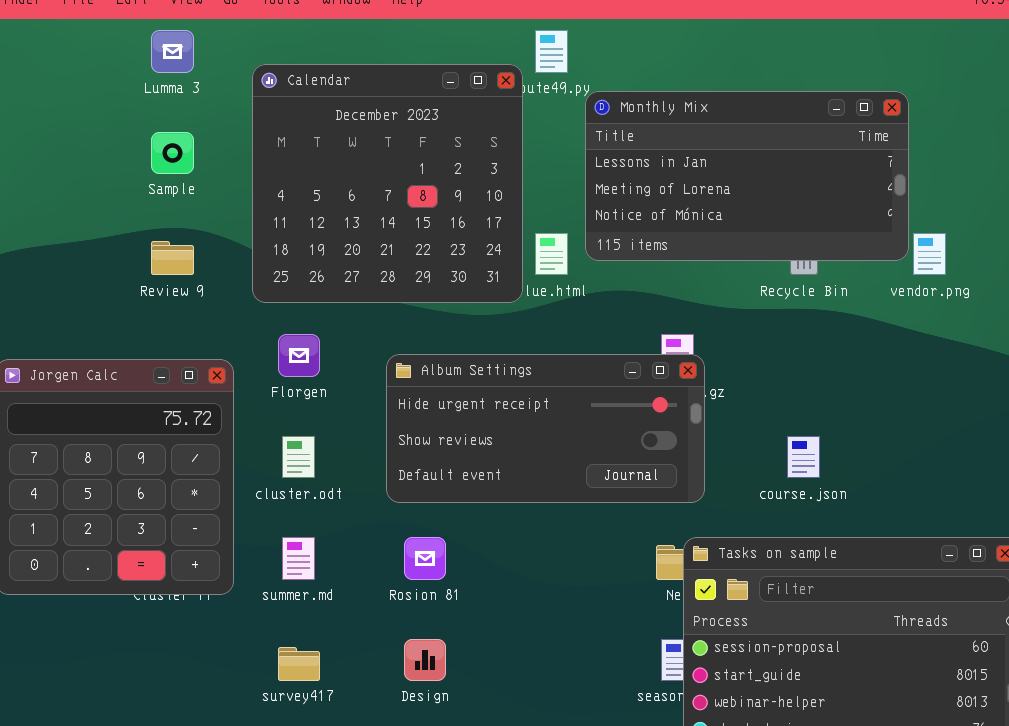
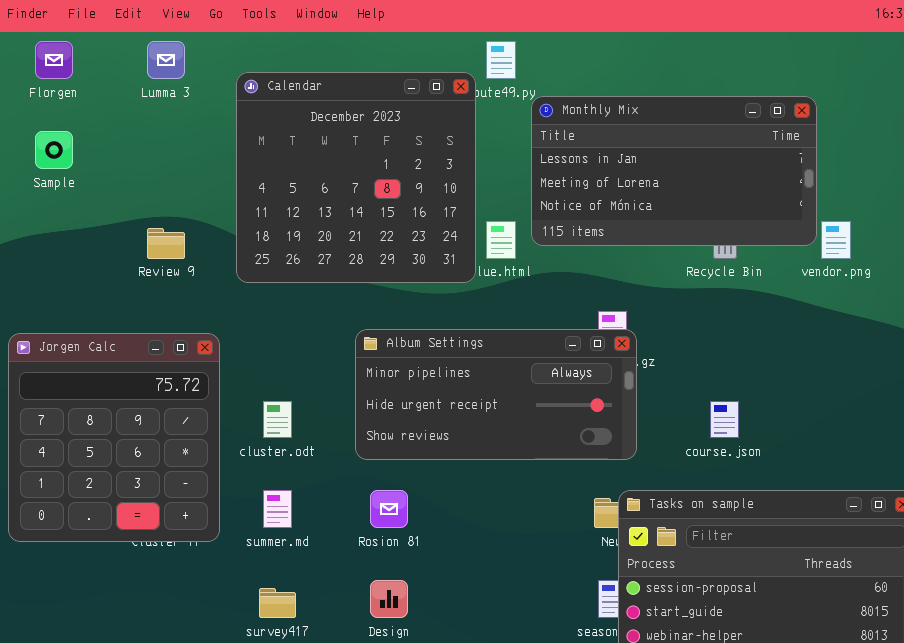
Sample: [151,132,194,174] -> [35,131,73,169], moved
Florgen: [278,334,320,377] -> [35,41,73,79], moved
Album Settings: [386,354,705,503] -> [355,329,637,460], scrolled up 1 row

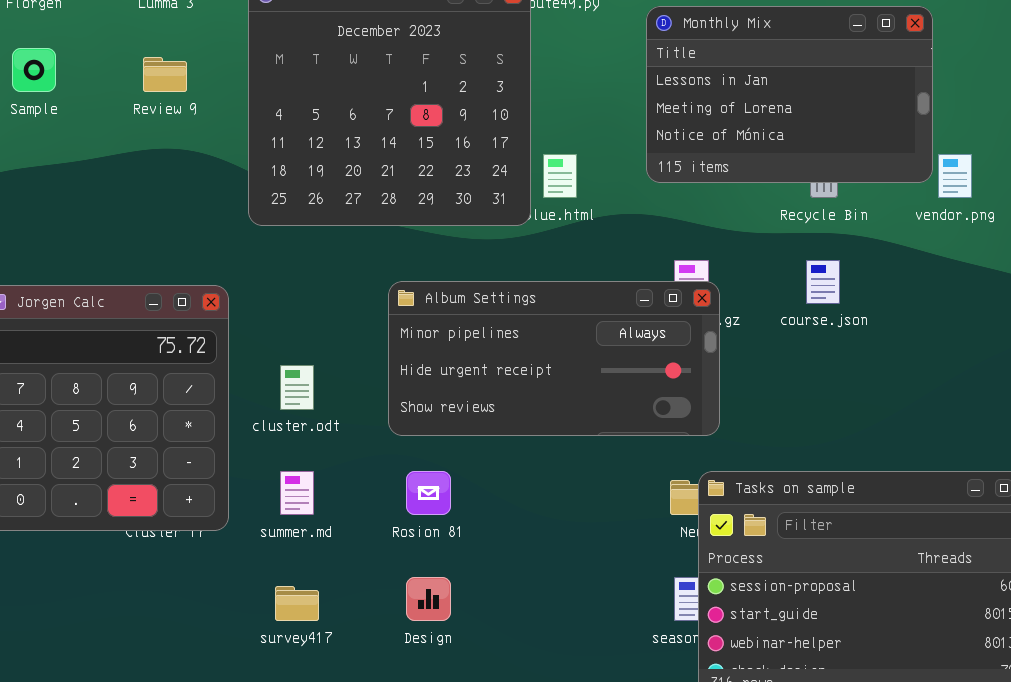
Monthly Mix: [531,96,817,246] -> [646,6,933,183], resized
Review 9: [147,228,185,259] -> [143,57,187,92], moved
course.json: [710,401,739,438] -> [806,260,840,304], moved

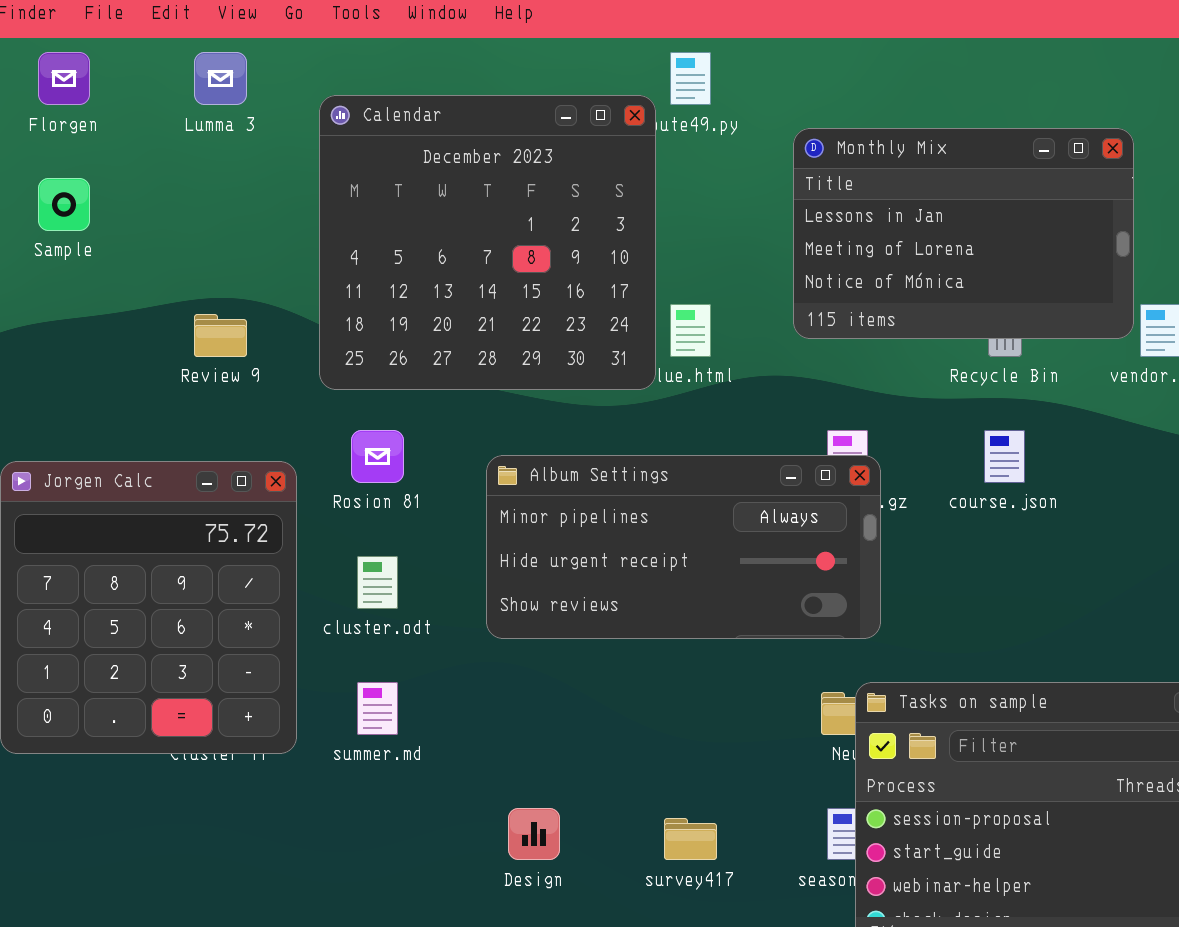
Review 9: [143,57,187,92] -> [194,314,247,357], moved
Rosion 81: [406,471,451,515] -> [351,430,404,483], moved
survey417: [275,586,319,621] -> [664,818,717,860], moved

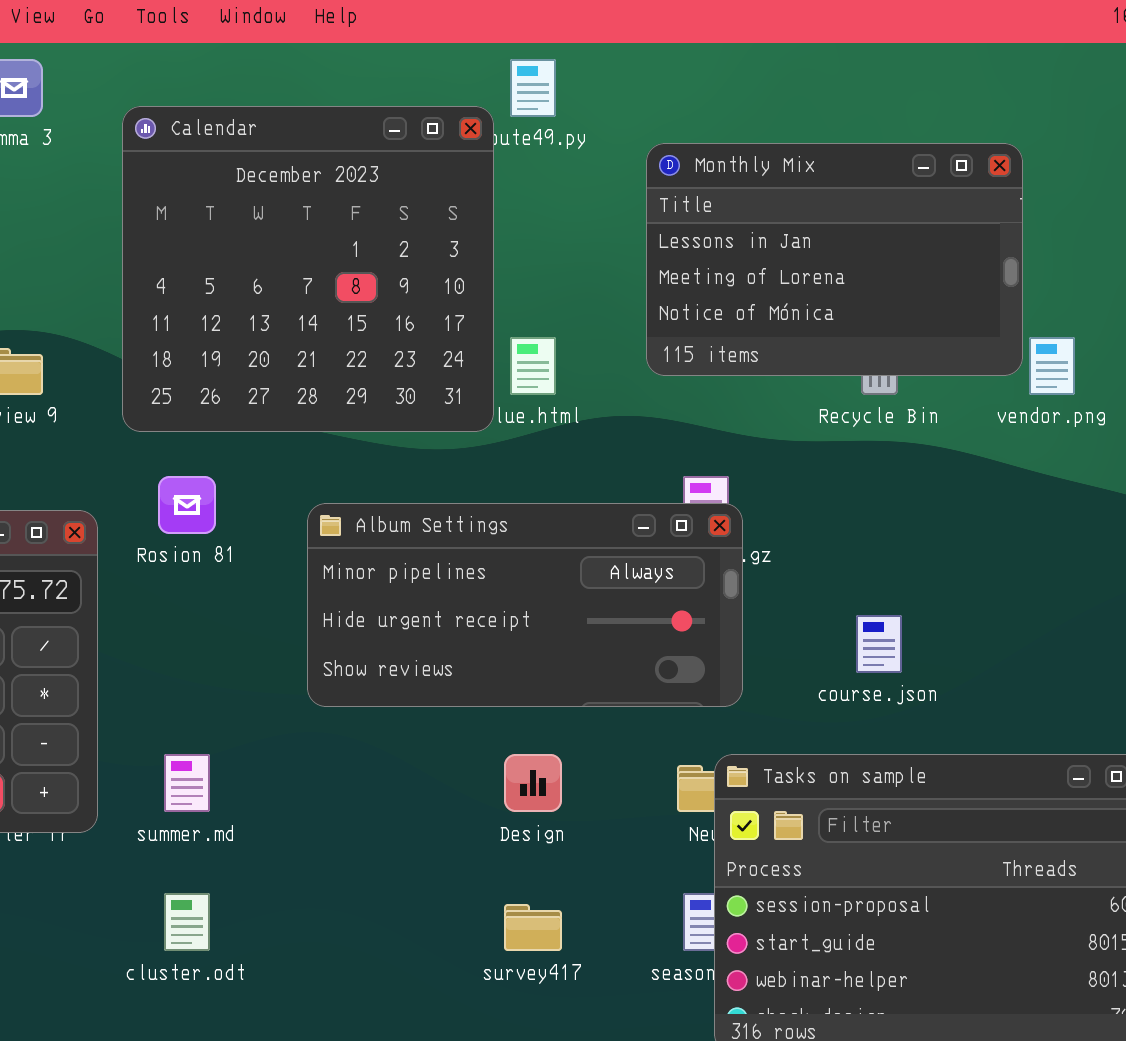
course.json: [984,430,1025,483] -> [856,615,902,673], moved
cluster.odt: [357,556,398,609] -> [164,893,210,951], moved
Design: [508,808,560,860] -> [504,754,562,812], moved

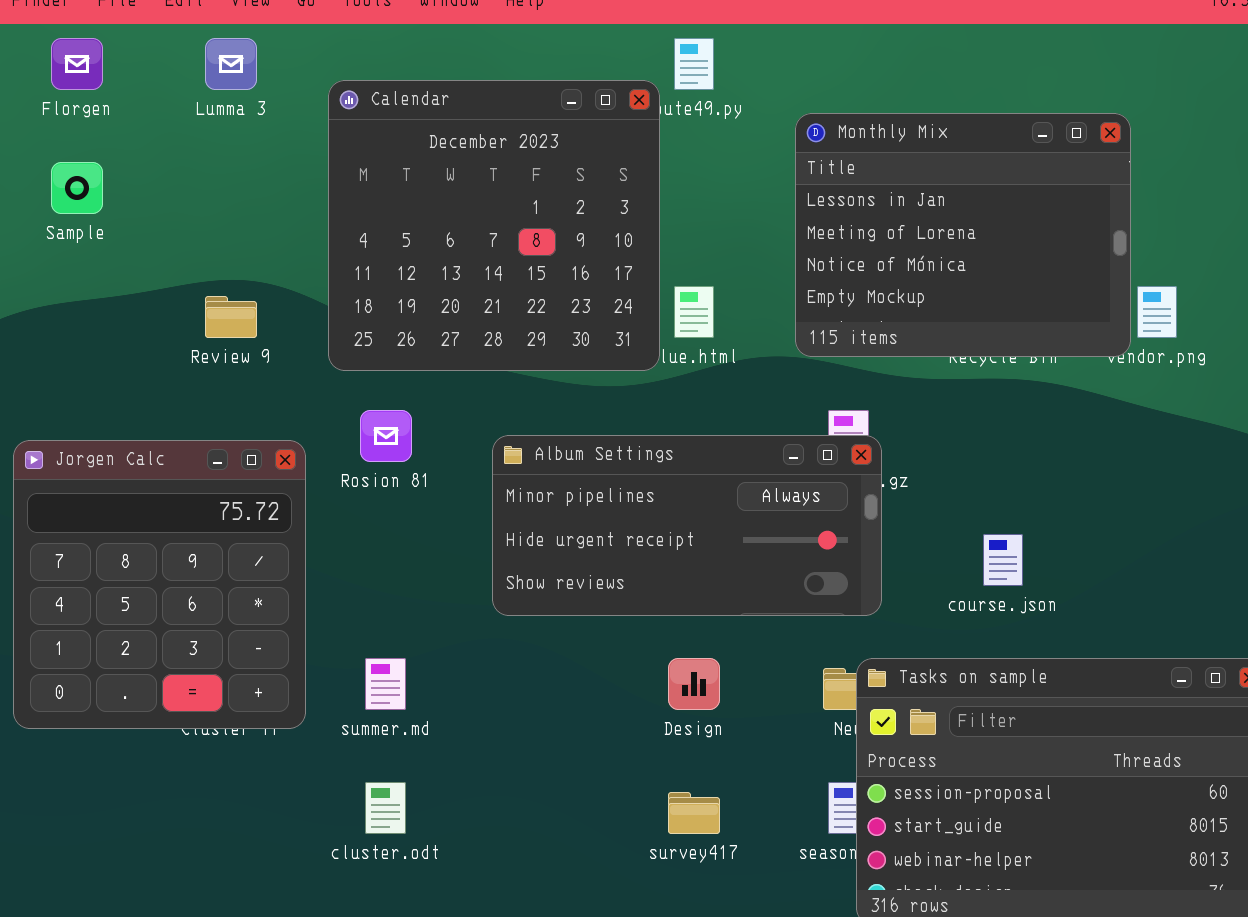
Monthly Mix: [646,143,1023,376] -> [795,113,1131,357], resized

